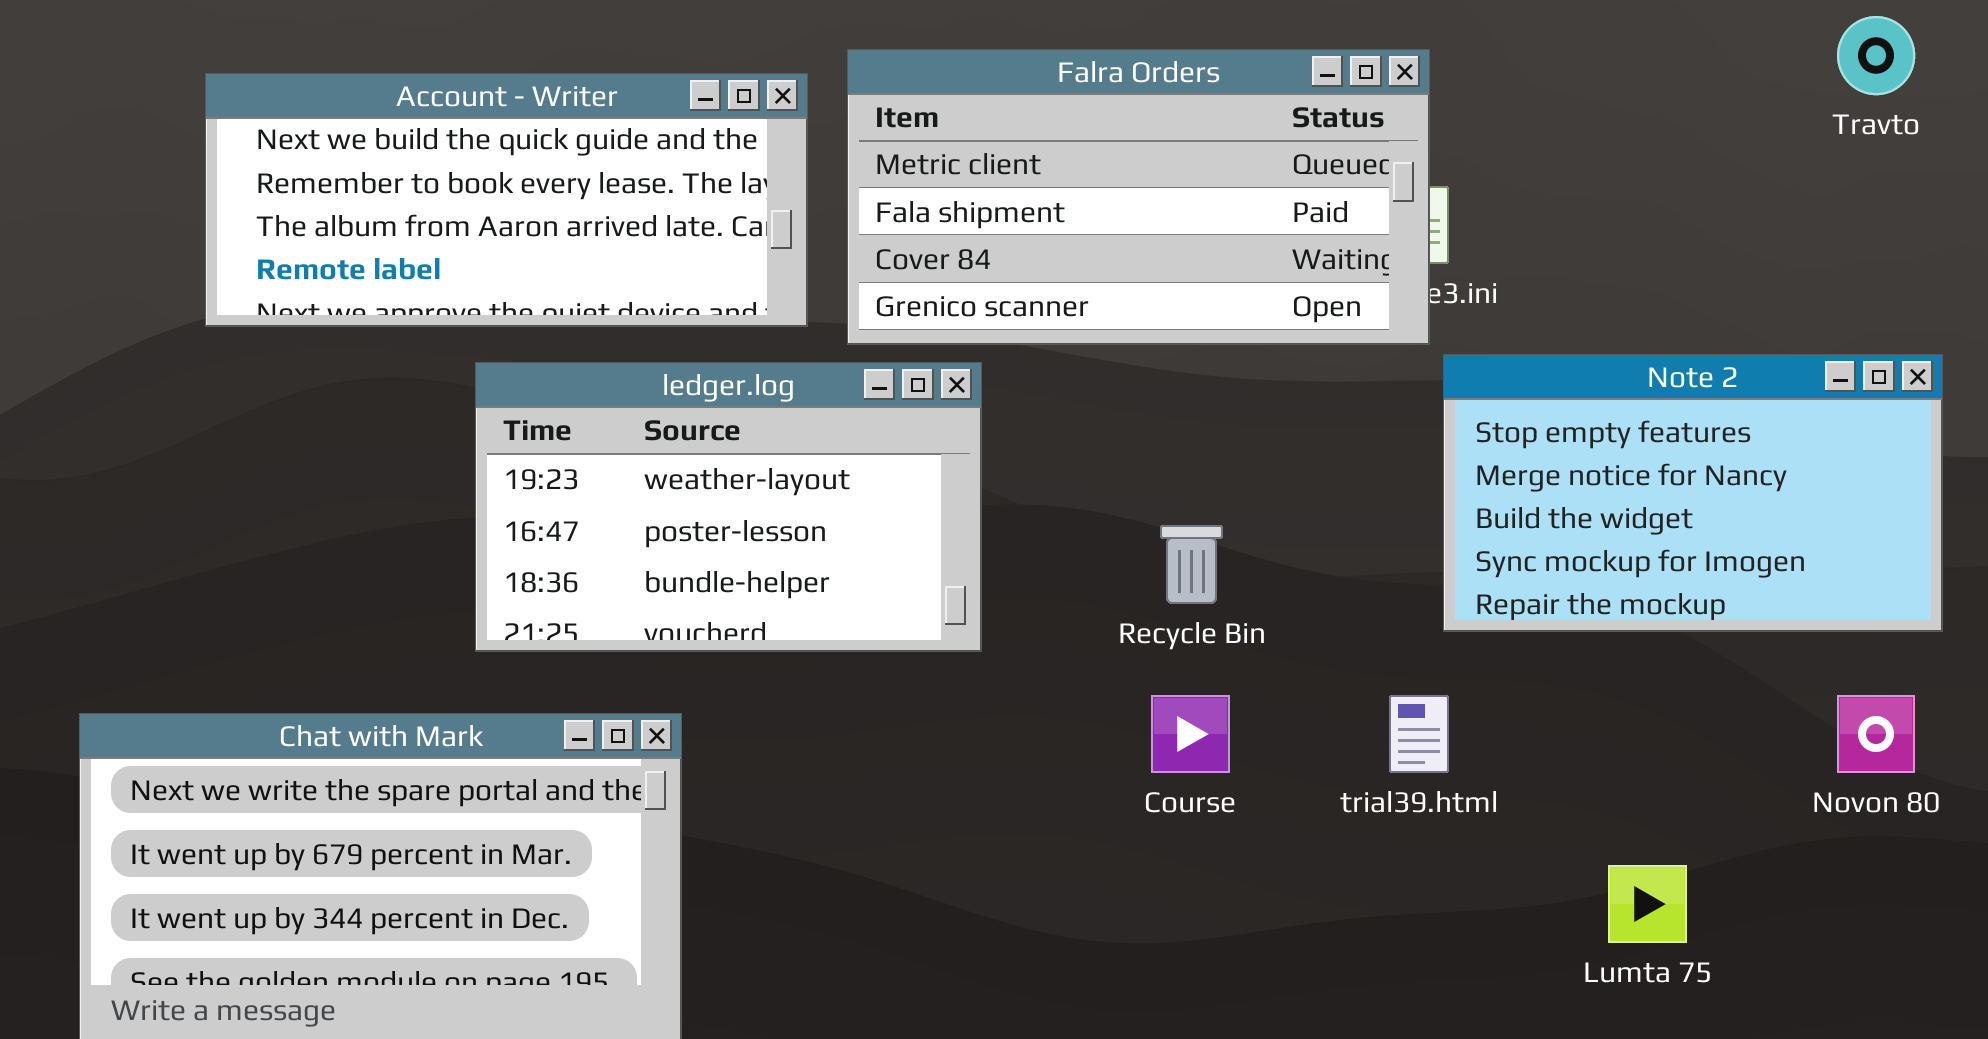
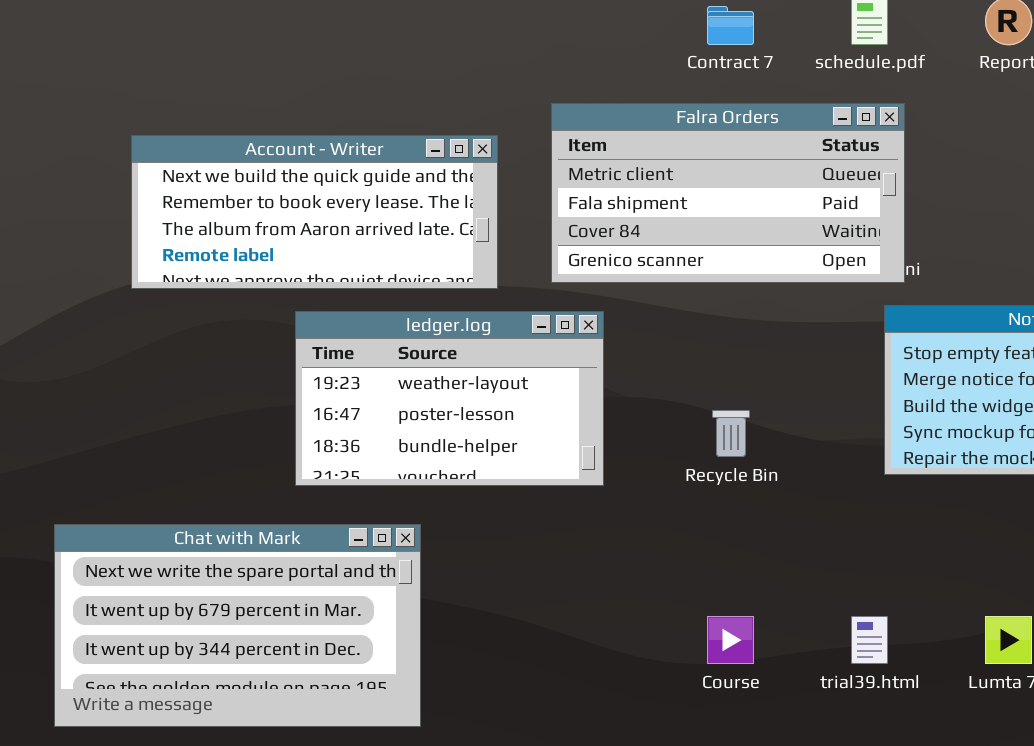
Falra Orders: [847,49,1430,345] -> [551,103,905,283], moved
Course: [1151,695,1230,773] -> [707,616,754,664], moved
trial39.html: [1389,695,1449,773] -> [851,616,888,664], moved

